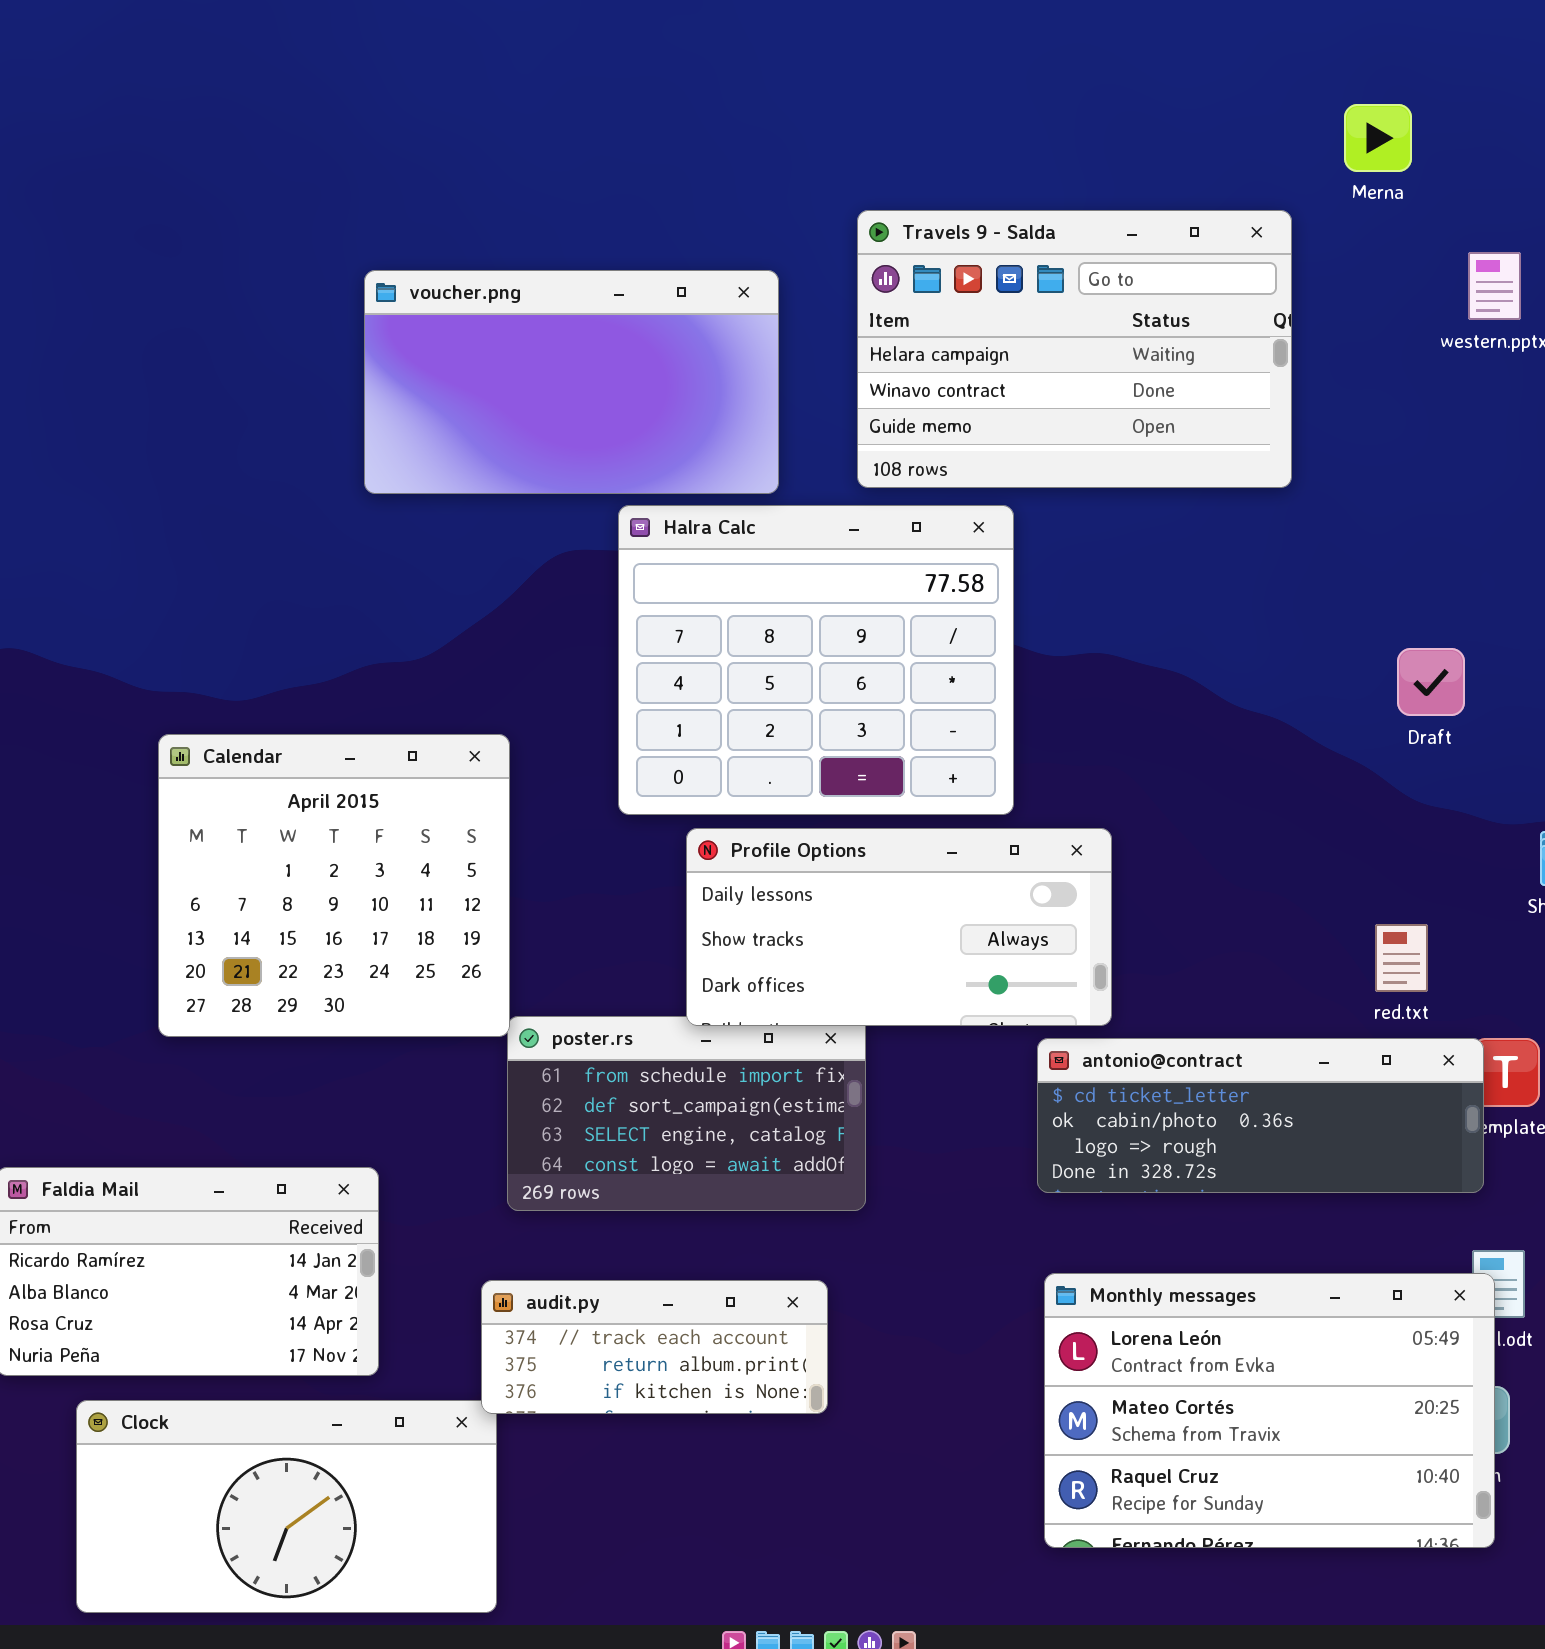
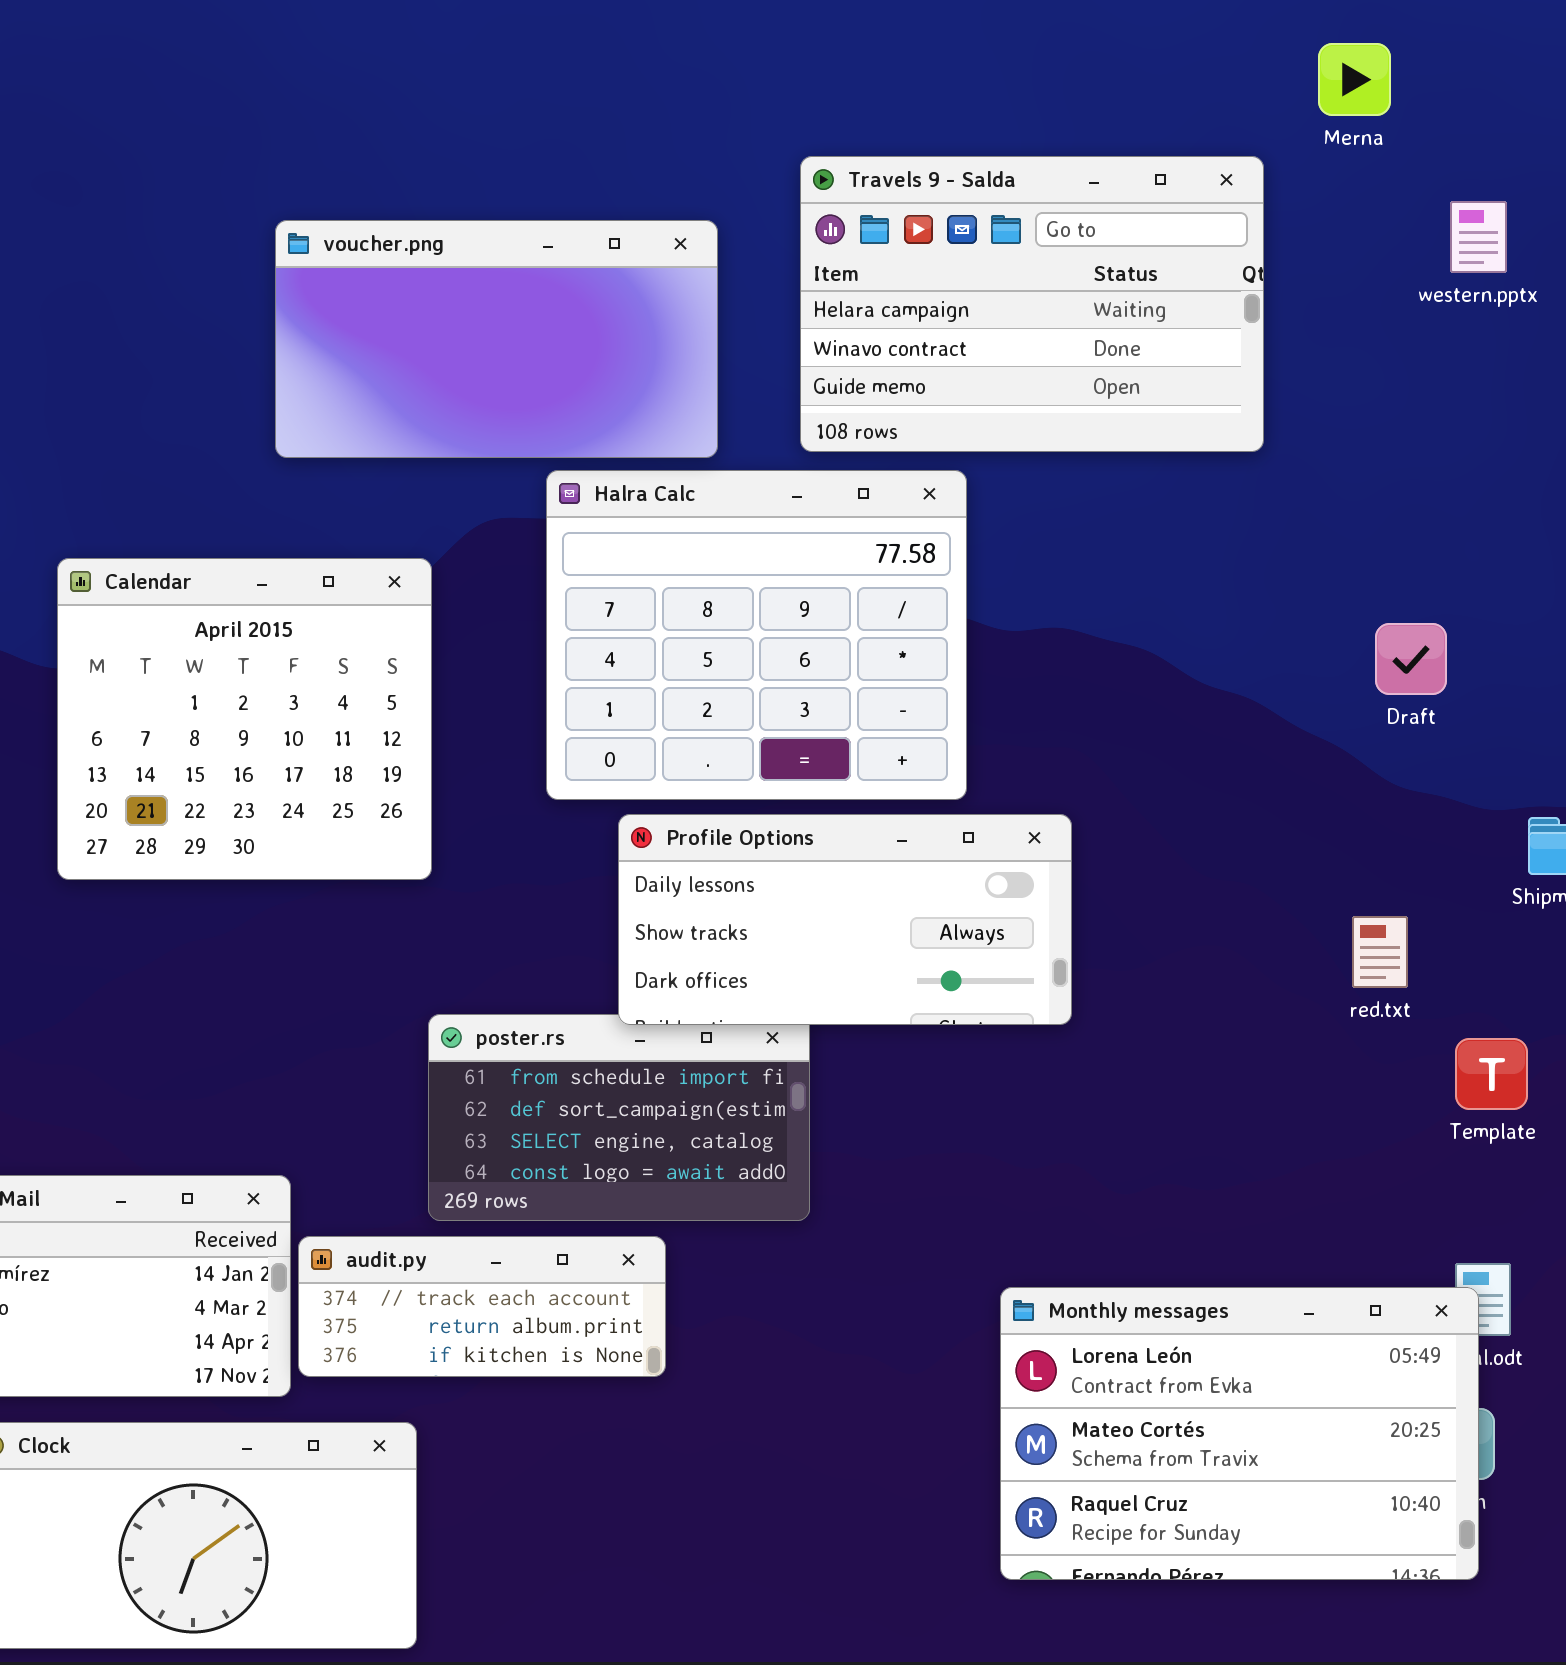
Calendar: [158,734,510,1037] -> [57,558,432,880], moved
antonio@contract: [1037,1038,1484,1193] -> none, closed
audit.py: [481,1280,828,1414] -> [298,1236,666,1377], moved

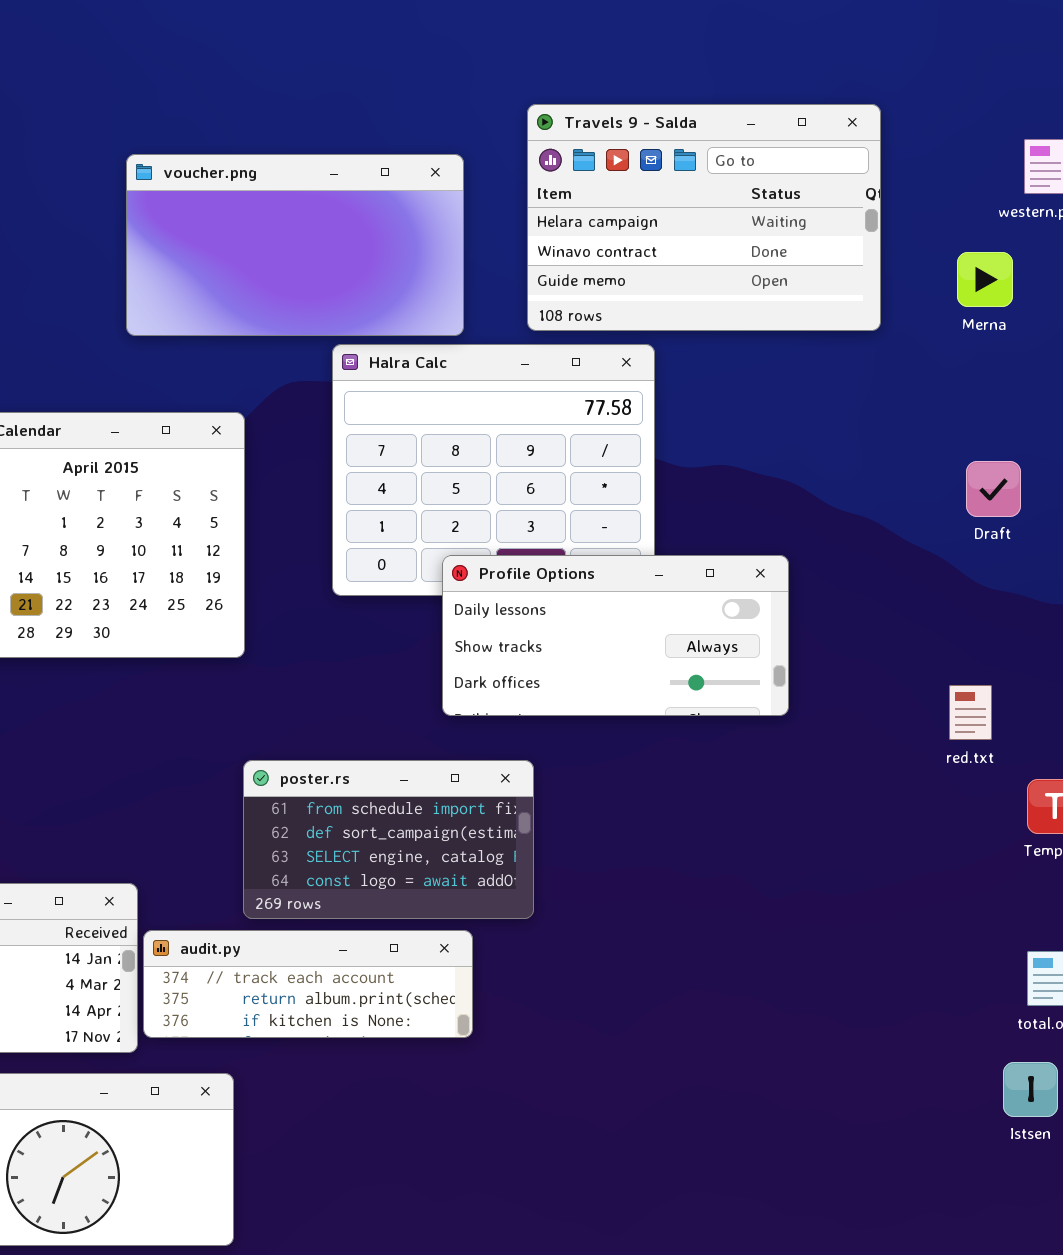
Merna: [1318,43,1391,116] -> [957,252,1013,307], moved
Profile Options: [618,814,1072,1025] -> [442,555,789,716], moved
audit.py: [298,1236,666,1377] -> [143,930,473,1038], resized
Monthly messages: [1000,1287,1479,1580] -> none, closed

